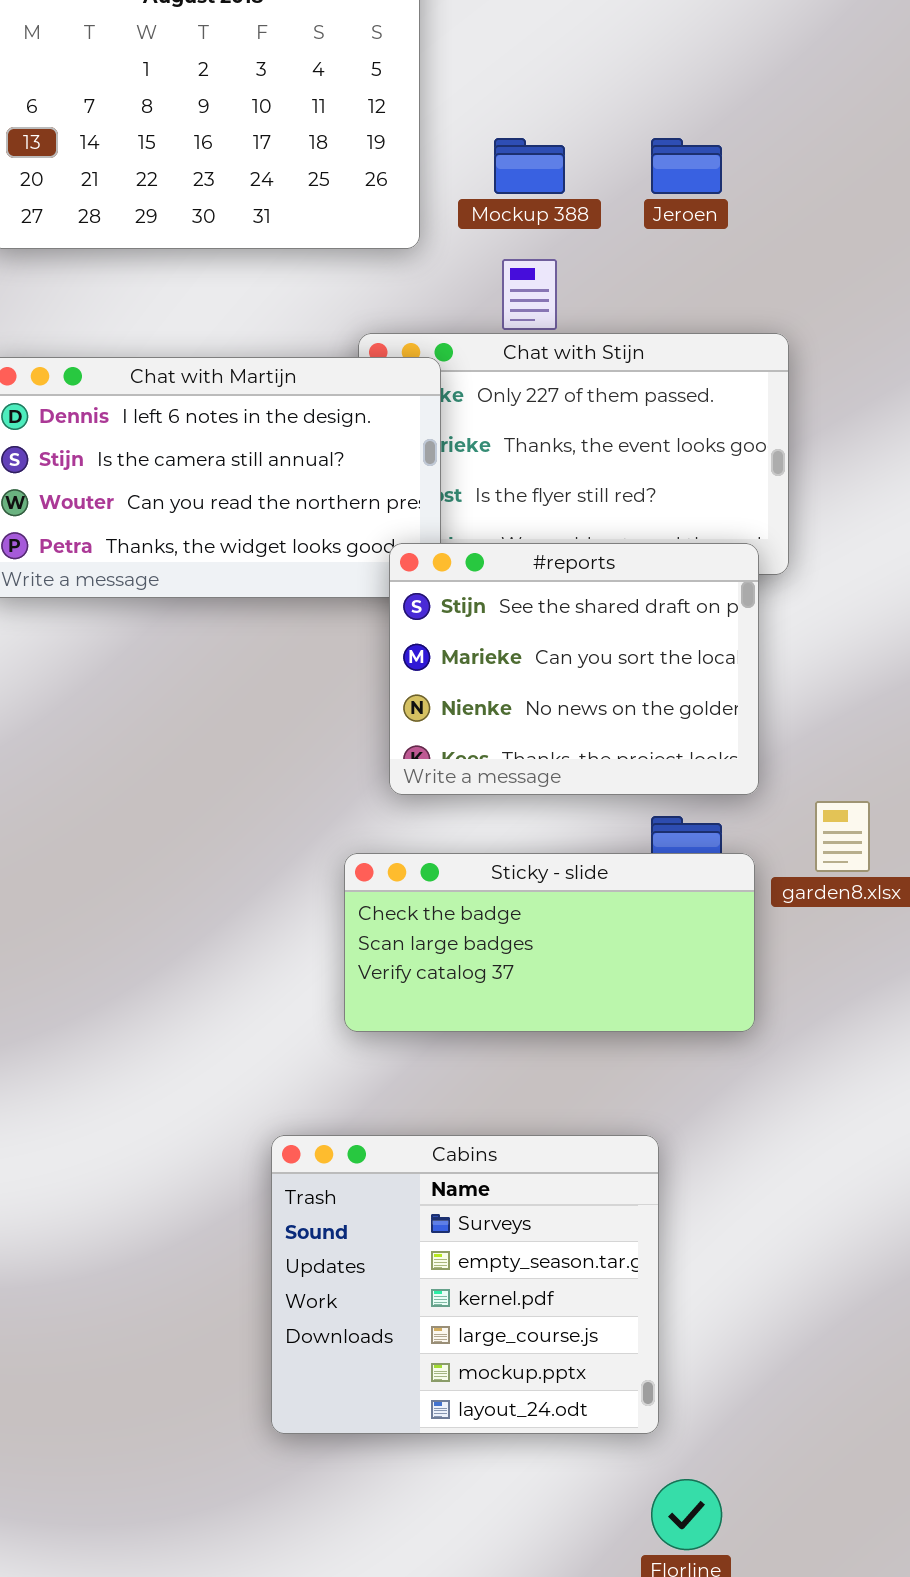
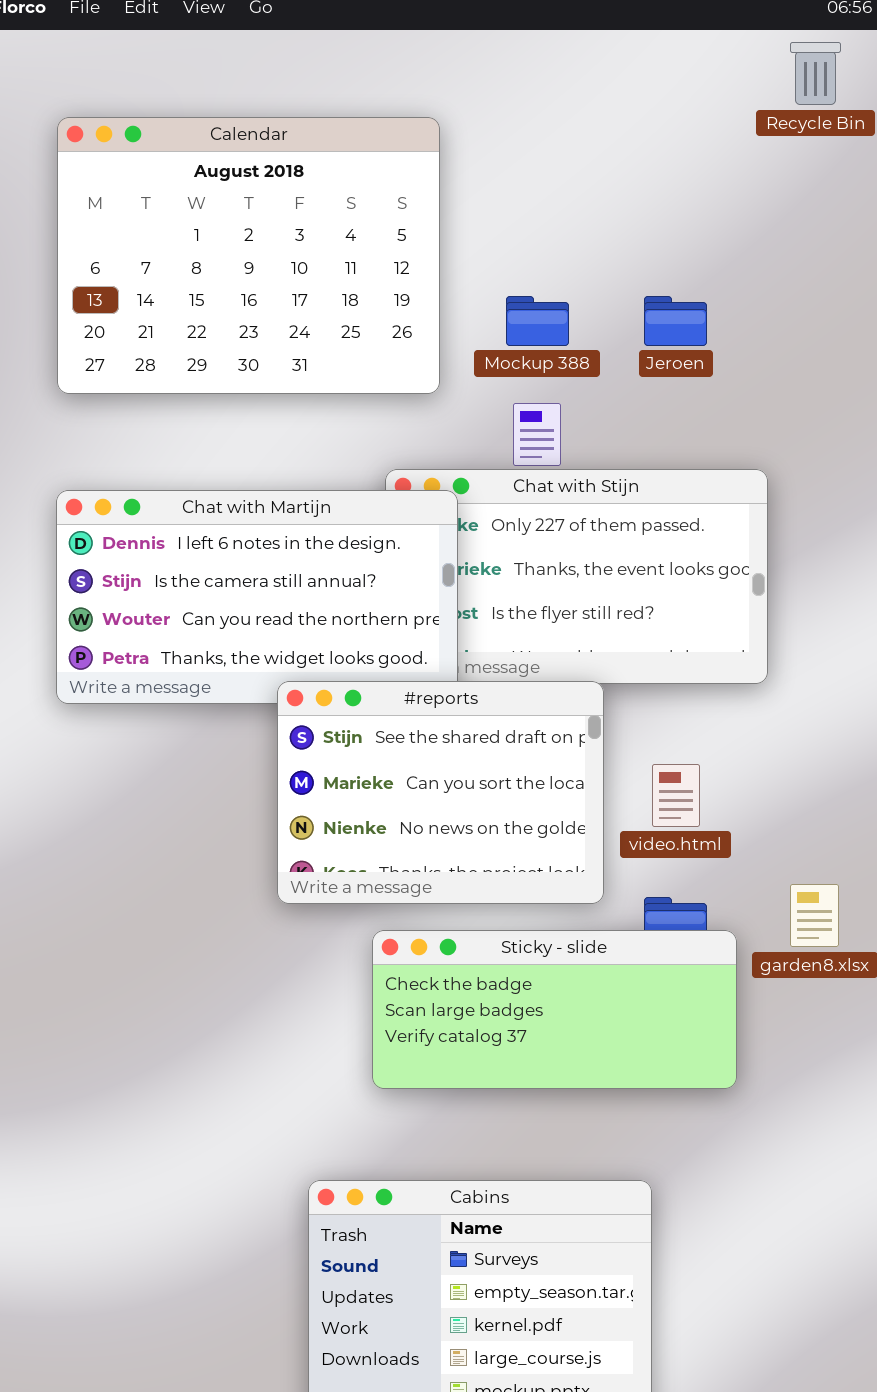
#reports: [389,543,759,795] -> [277,681,604,904], moved

